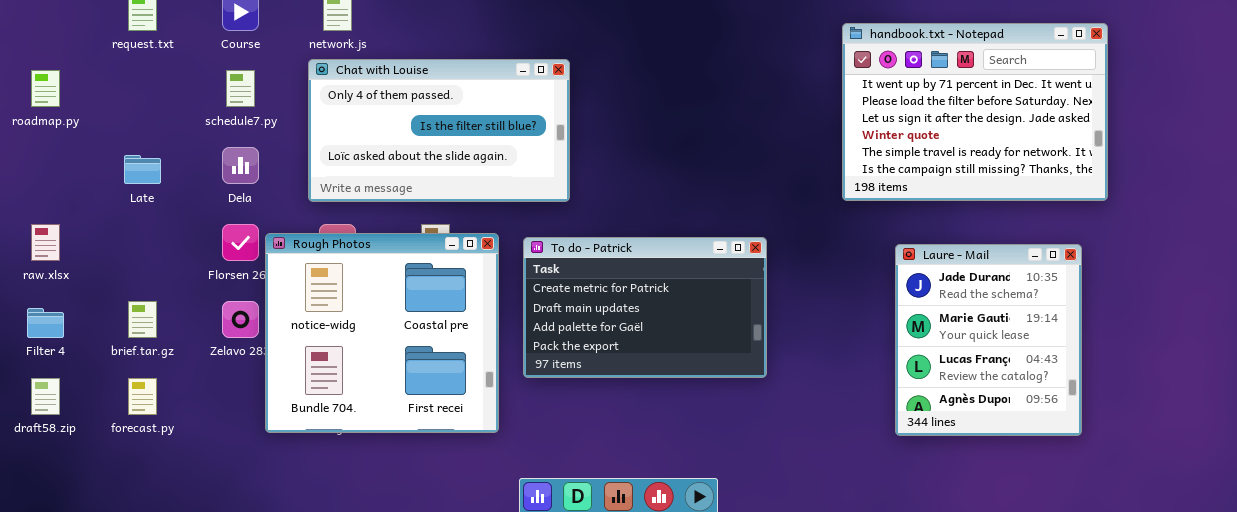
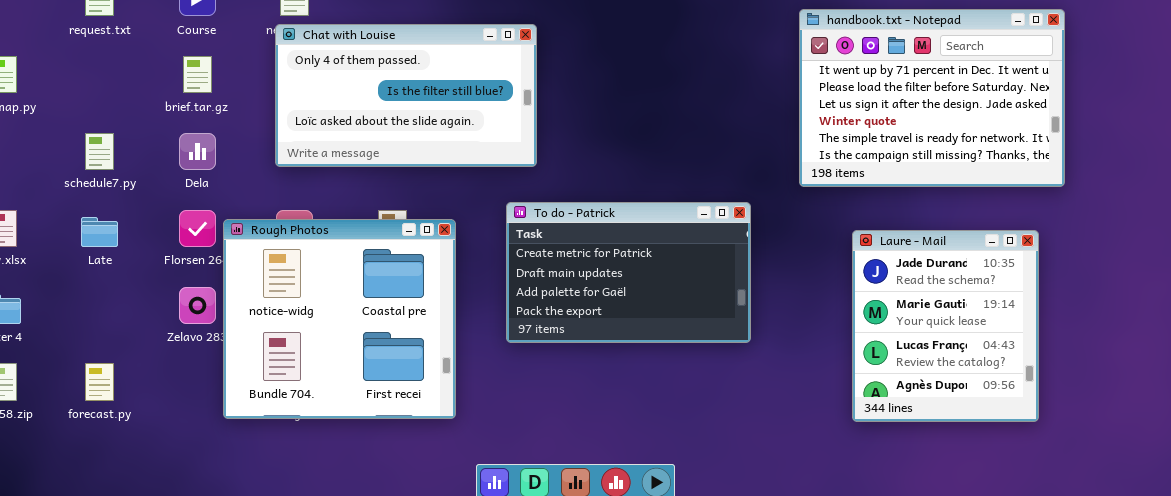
Chat with Louise: [308,59,570,202] -> [275,24,537,167], moved
schedule7.py: [226,70,255,107] -> [85,133,114,170], moved
Late: [124,155,161,184] -> [81,217,118,247], moved
To do - Patrick: [523,237,767,378] -> [506,202,751,343], moved
brief.tar.gz: [128,301,157,338] -> [183,56,212,93], moved

